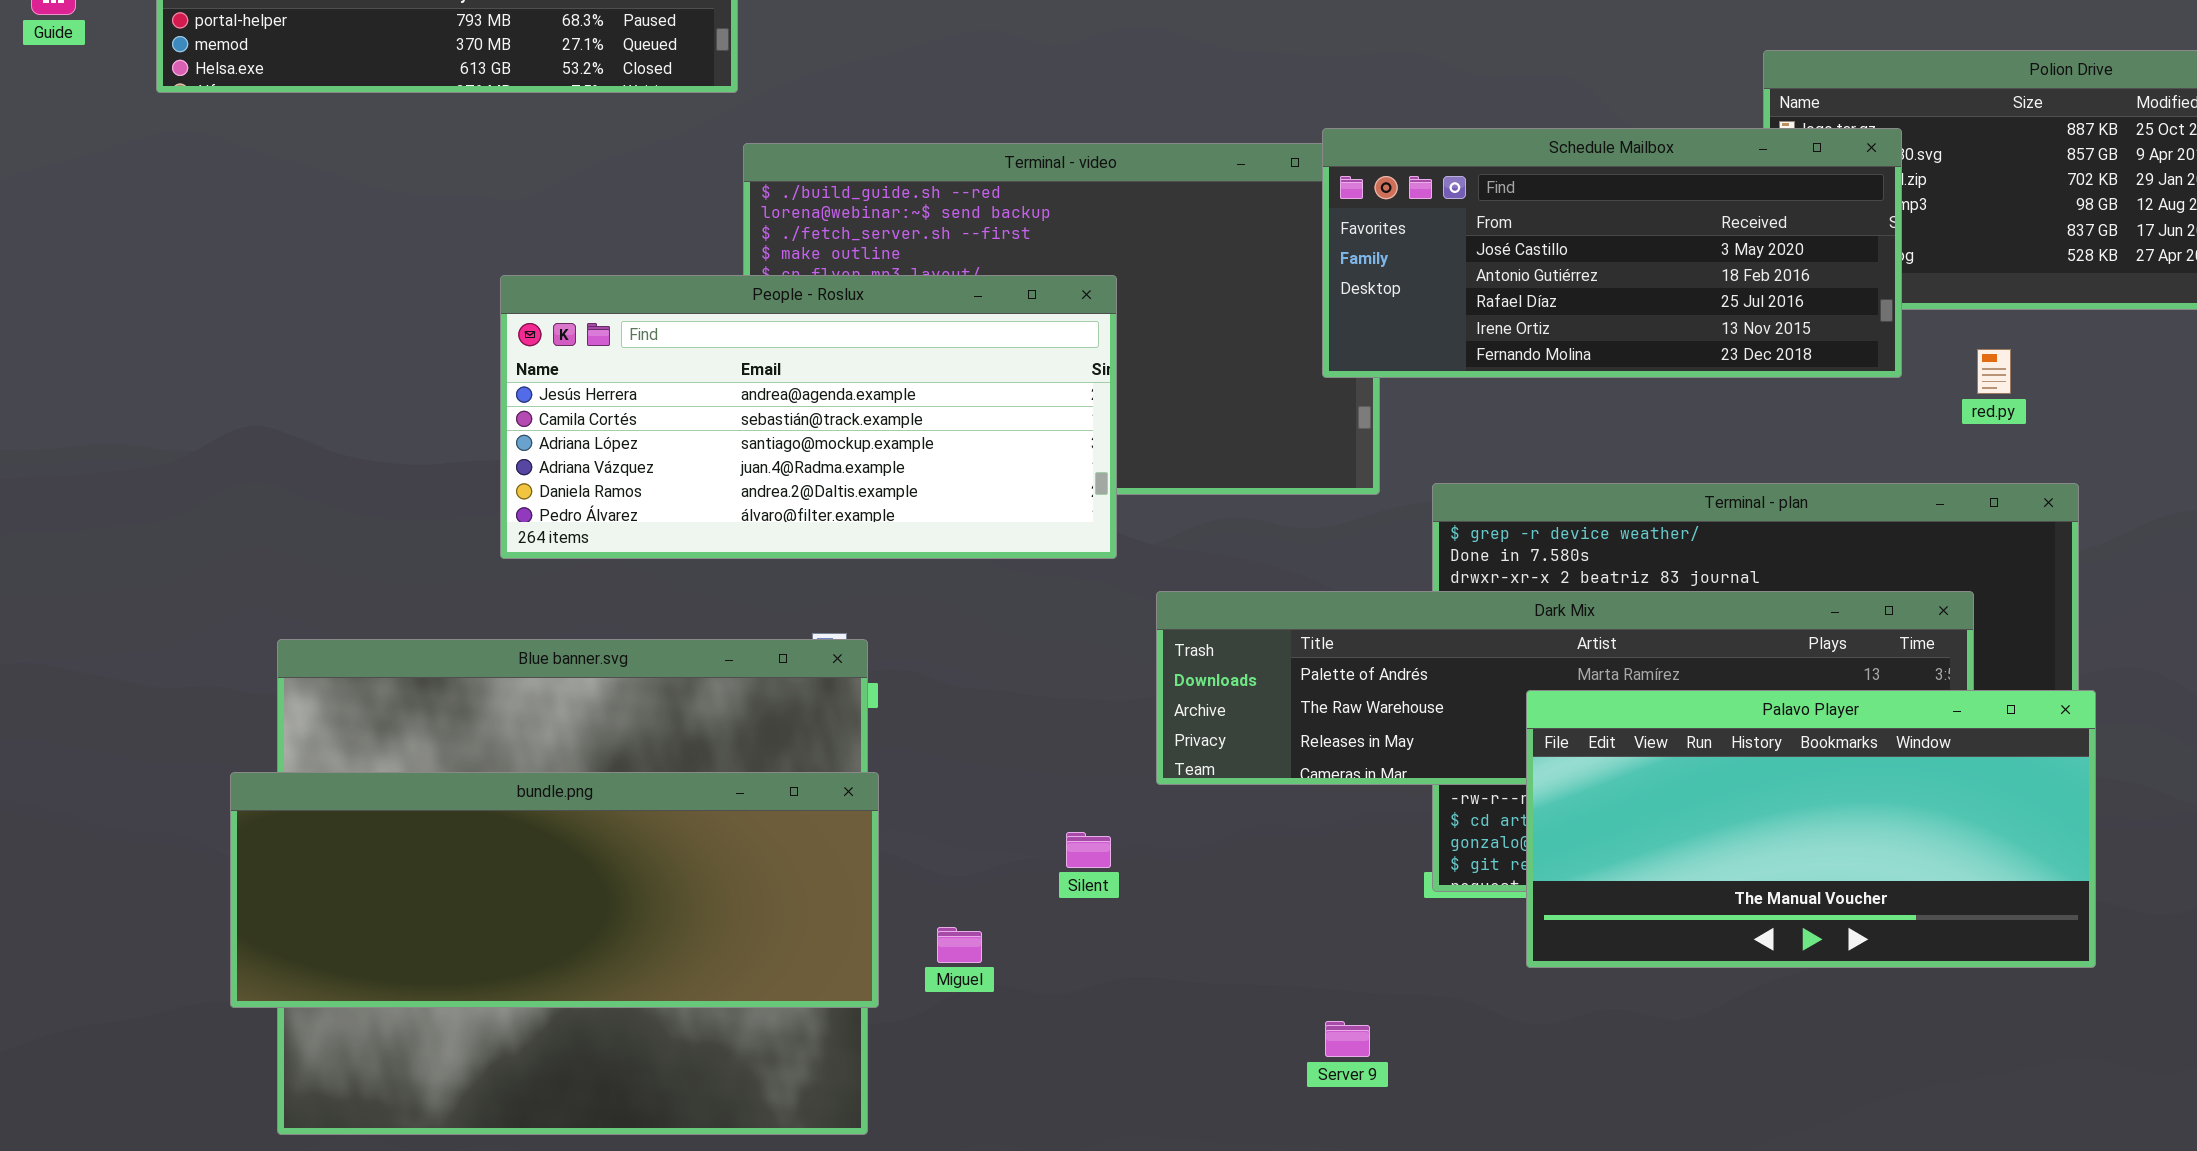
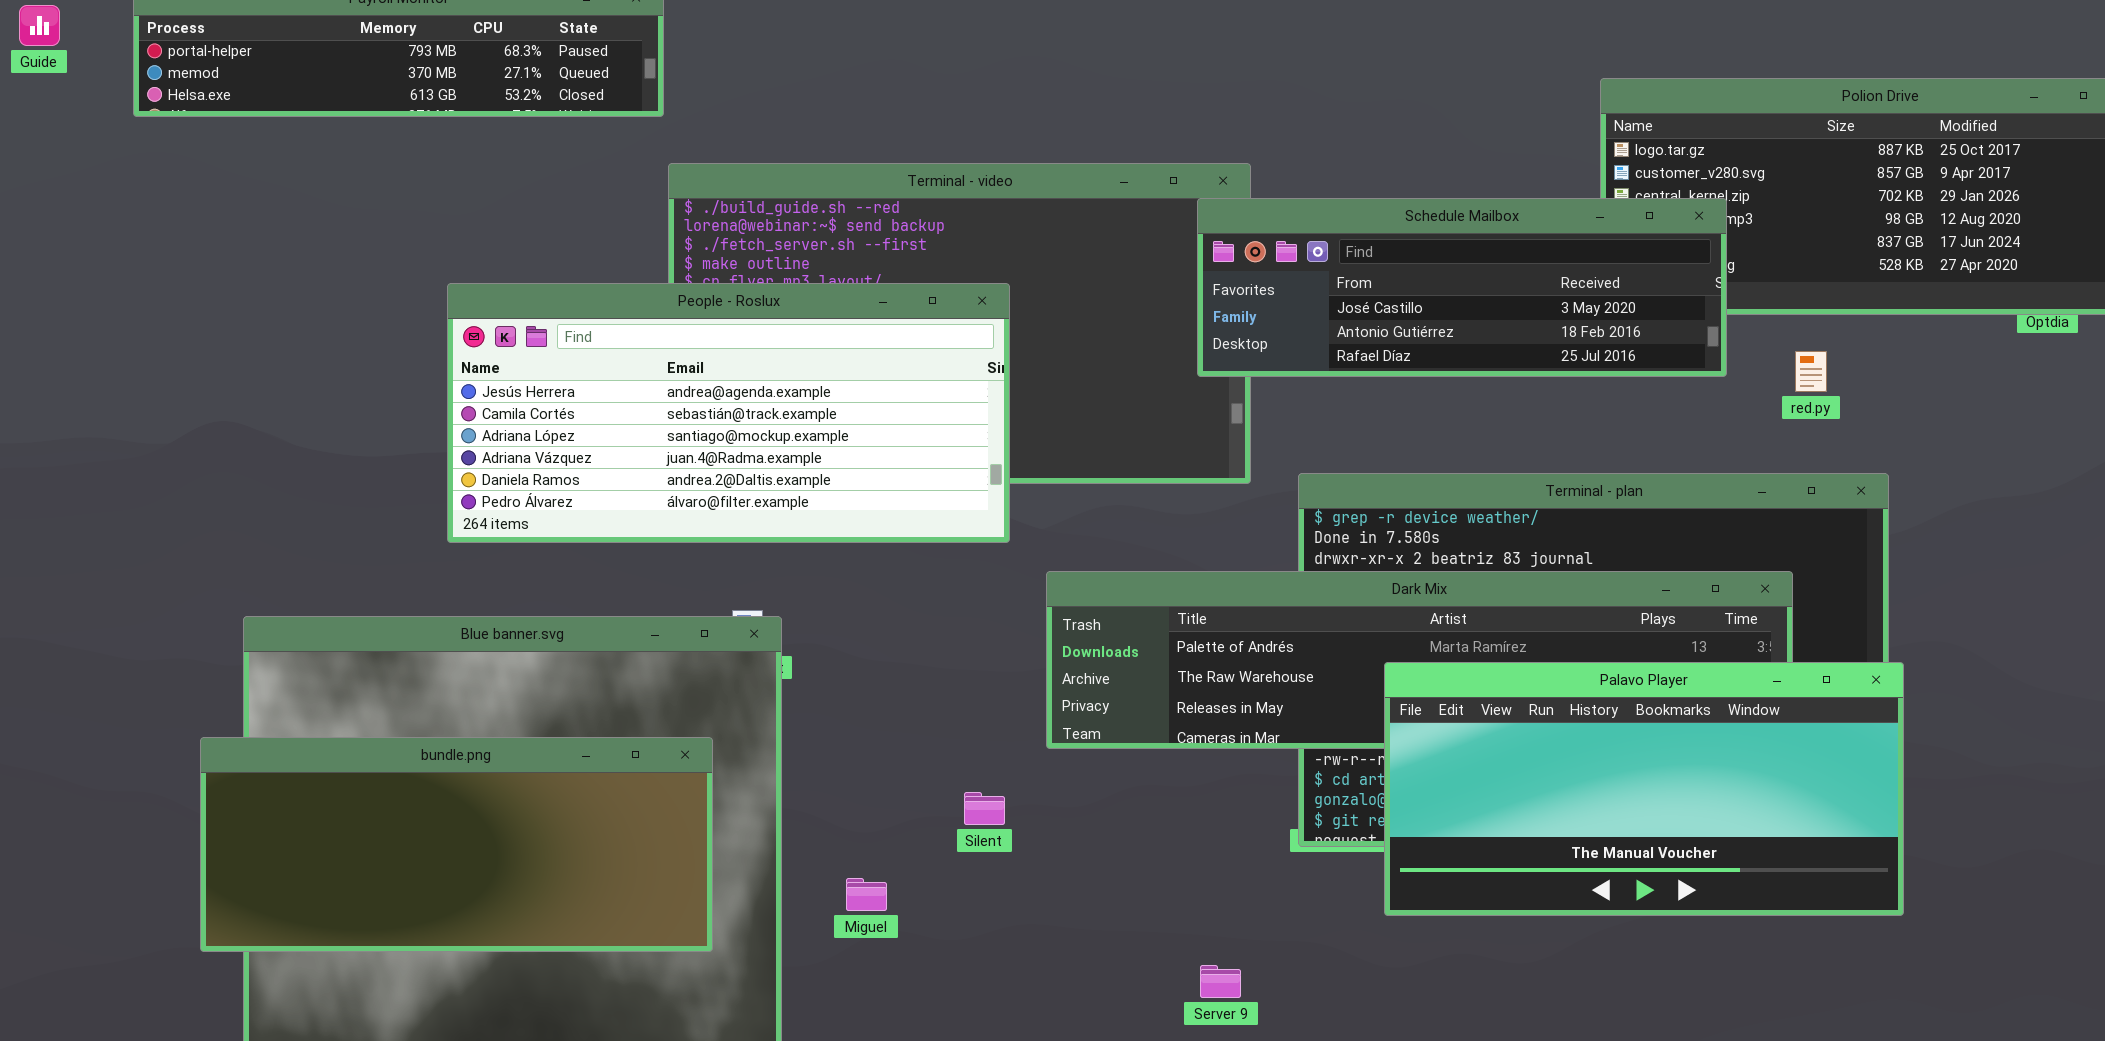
Schedule Mailbox: [1322,128,1902,378] -> [1197,198,1727,377], resized
bundle.png: [230,772,879,1008] -> [200,737,713,952], resized

